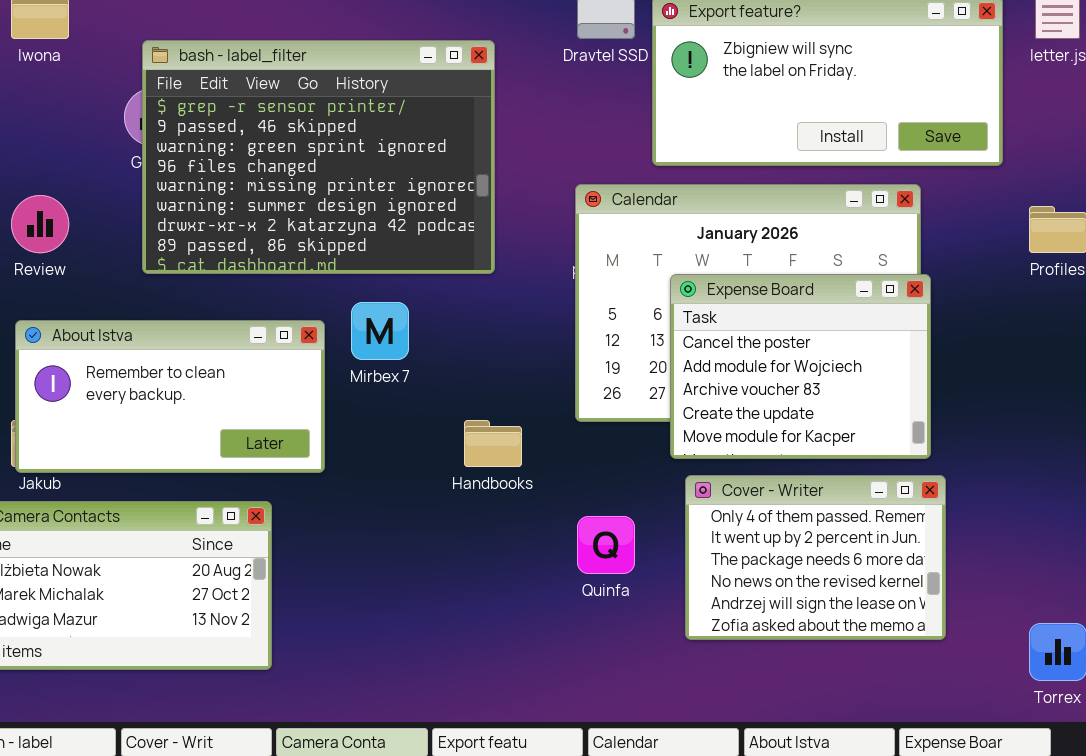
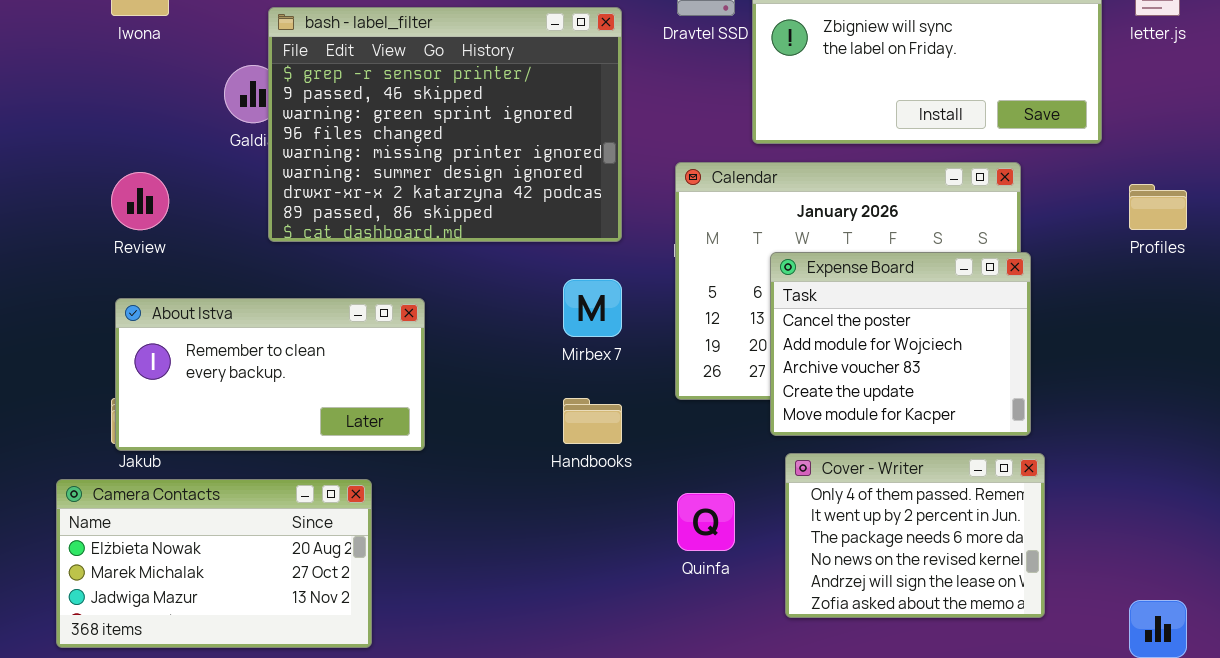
bash - label_filter: [142,40,495,274] -> [268,7,622,242], moved
Mirbex 7: [351,302,409,360] -> [563,279,622,337], moved

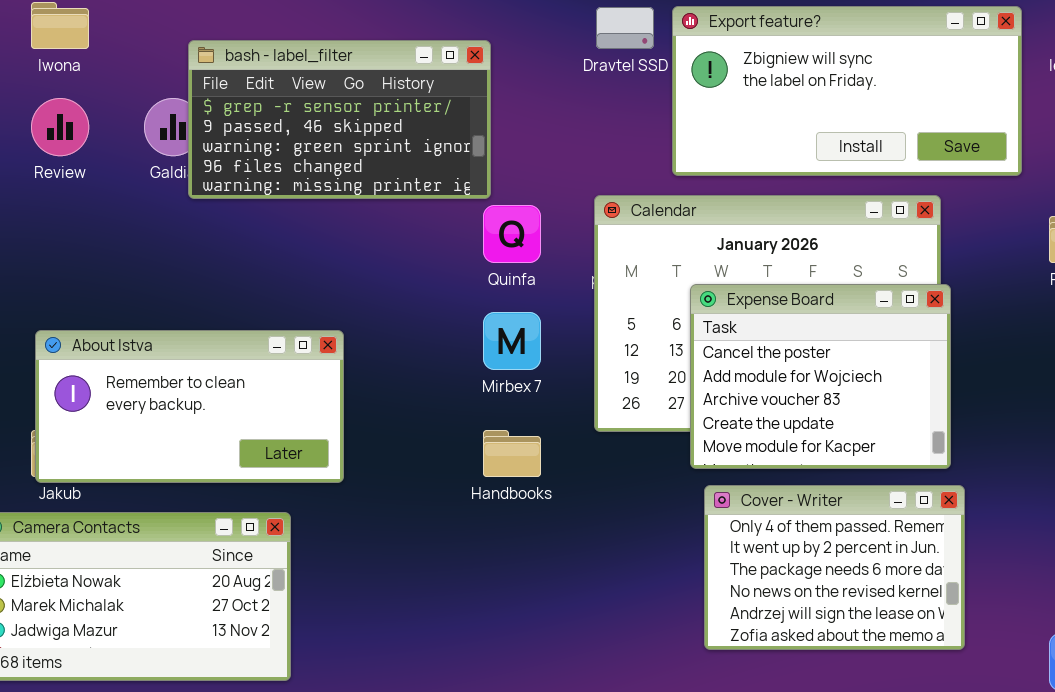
bash - label_filter: [268,7,622,242] -> [188,40,491,199], resized
Review: [111,172,169,230] -> [31,98,89,156], moved
Quinfa: [677,493,735,551] -> [483,205,541,263], moved

